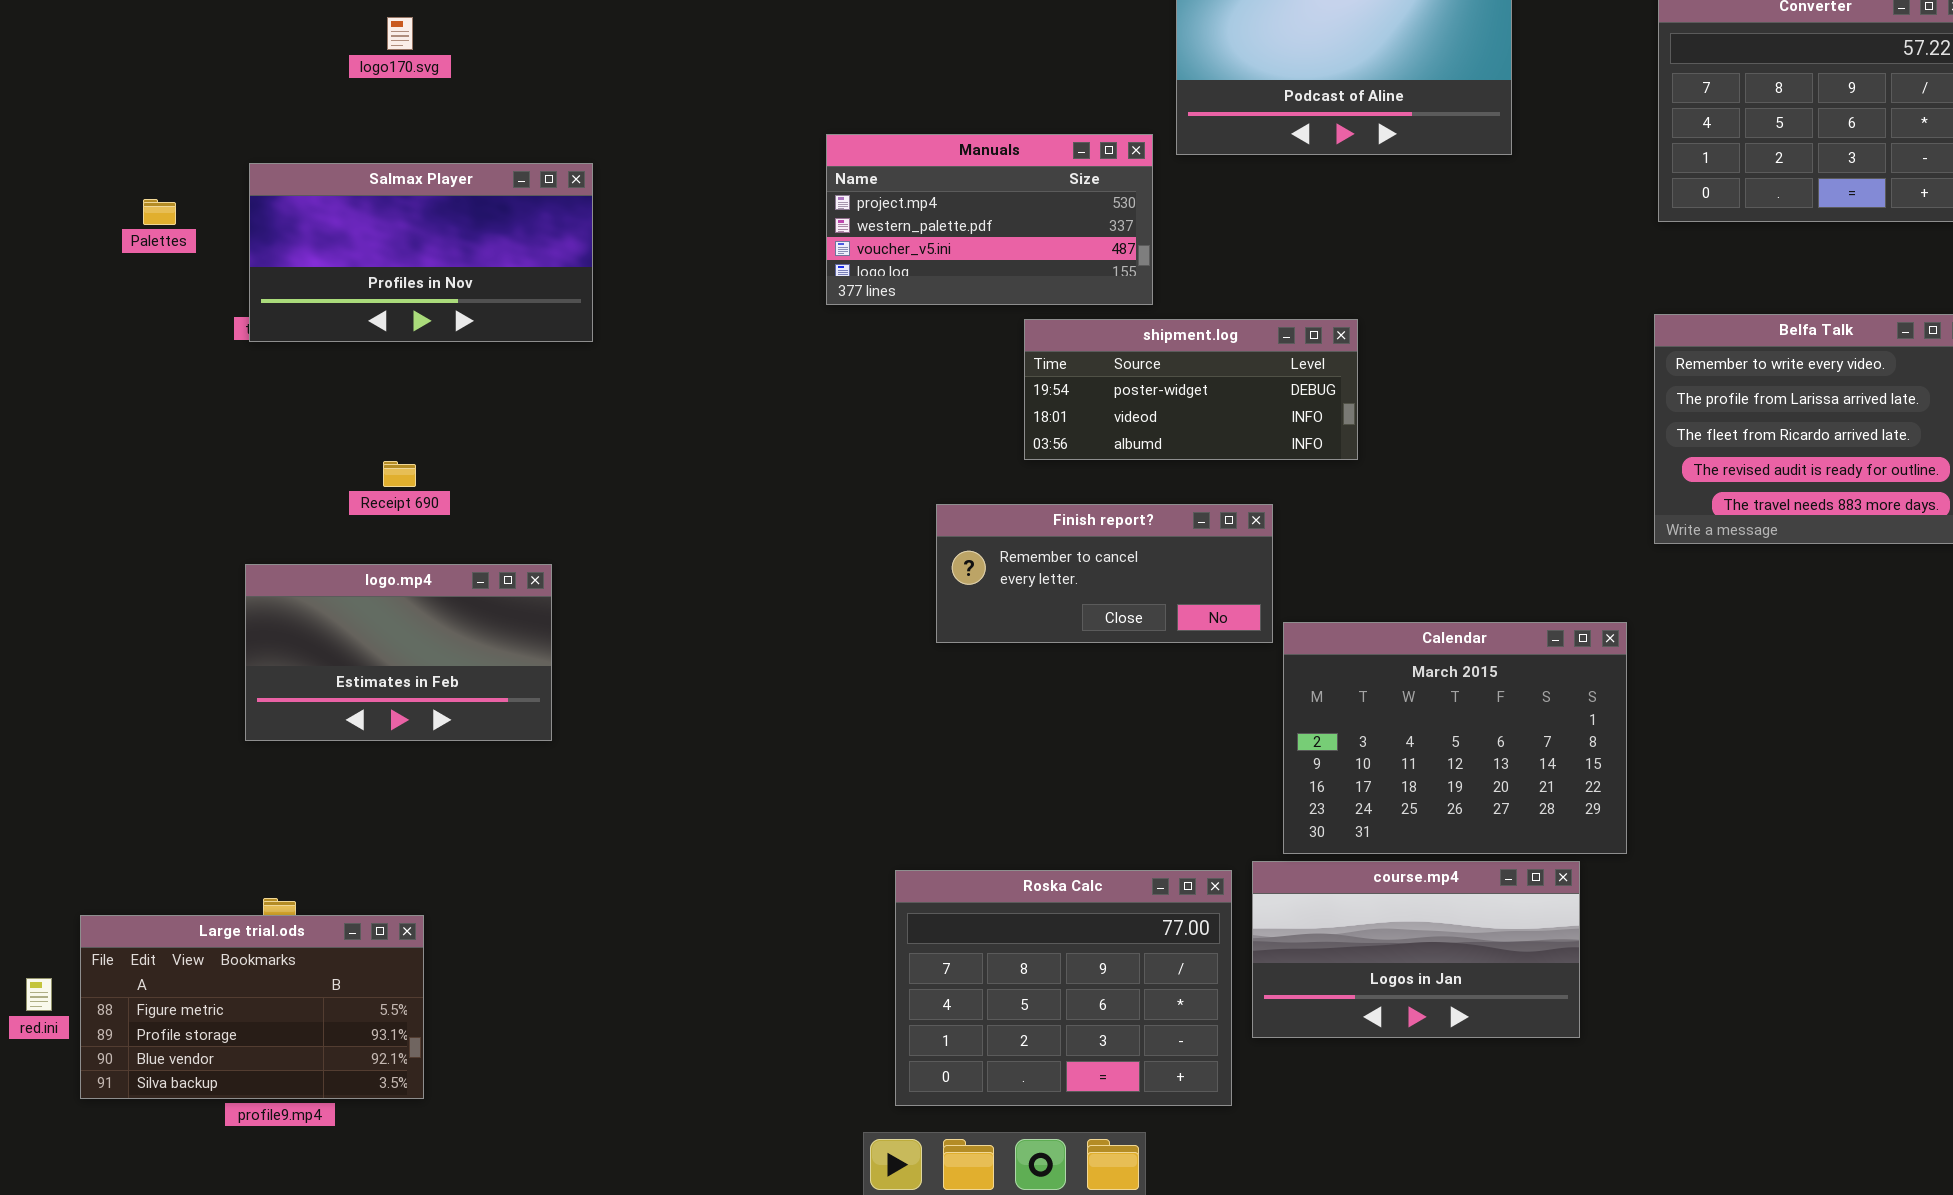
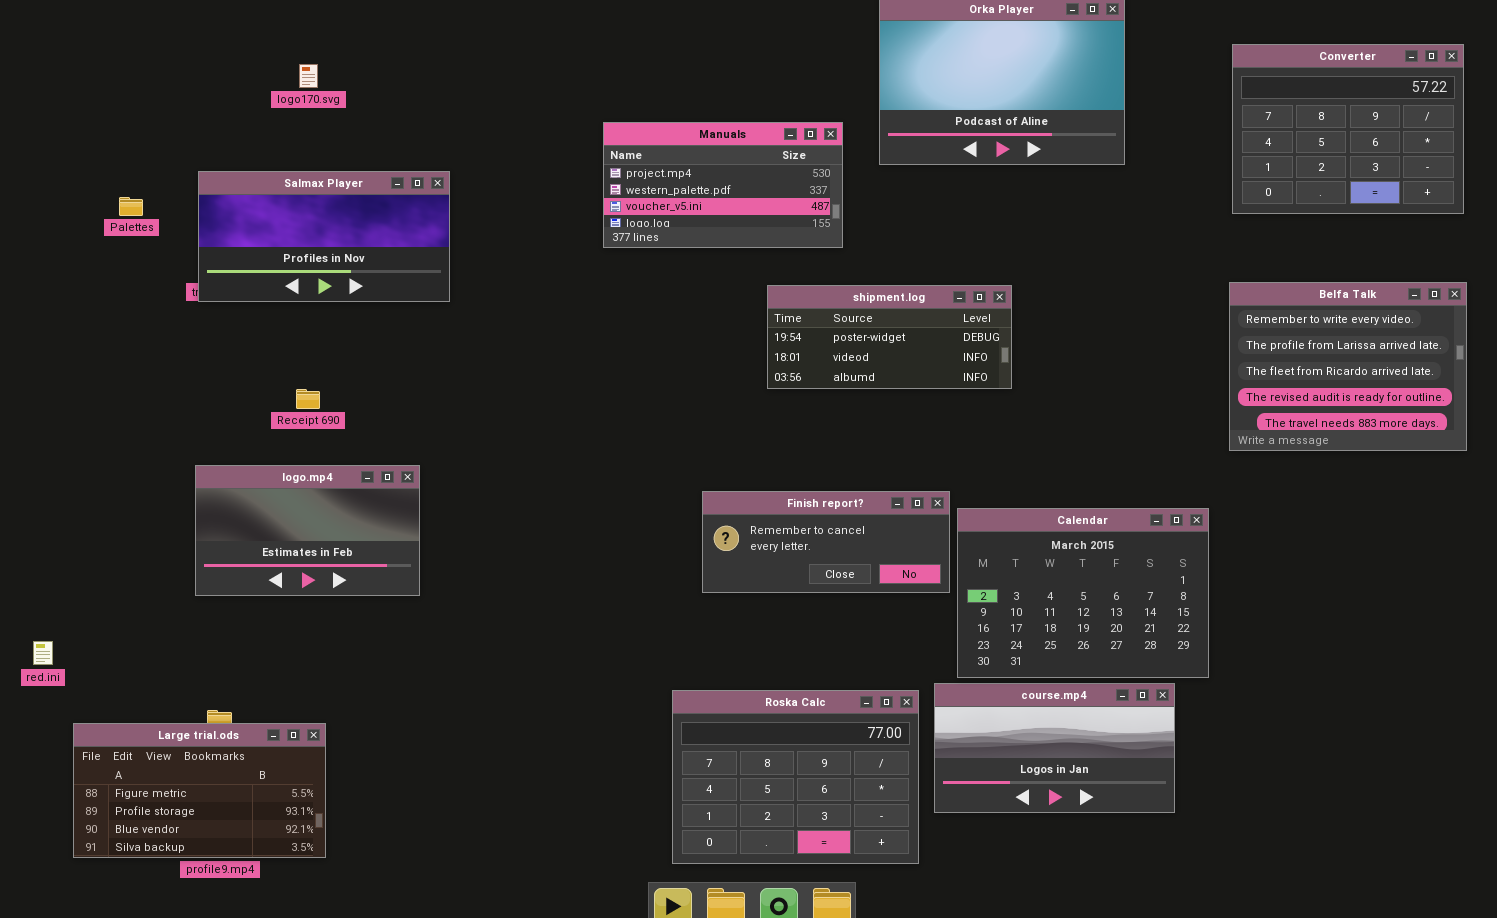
Manuals: [826,134,1153,305] -> [603,122,843,248], moved
Finish report?: [936,504,1273,643] -> [702,491,950,593], moved
red.ini: [26,978,52,1011] -> [33,641,53,665], moved

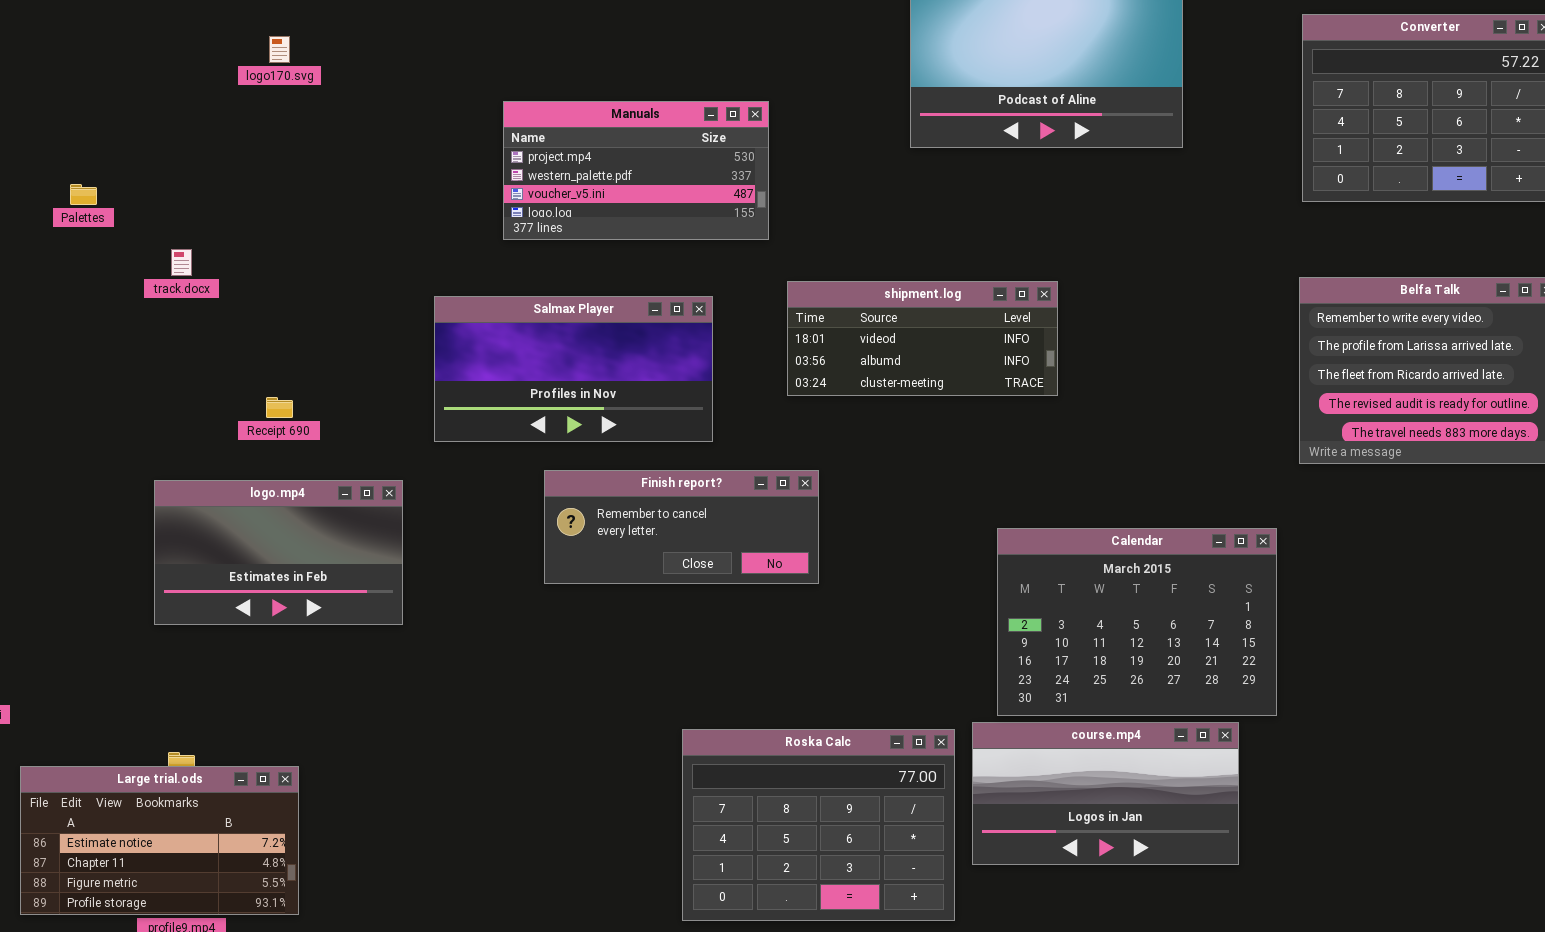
Manuals: [603,122,843,248] -> [503,101,769,240], moved
Salmax Player: [198,171,450,302] -> [434,296,713,442], moved
shipment.log: [767,285,1012,389] -> [787,281,1058,396], scrolled down 1 row
Finish report?: [702,491,950,593] -> [544,470,819,584], moved
Large trial.ods: [73,723,326,858] -> [20,766,299,915], scrolled up 2 rows

